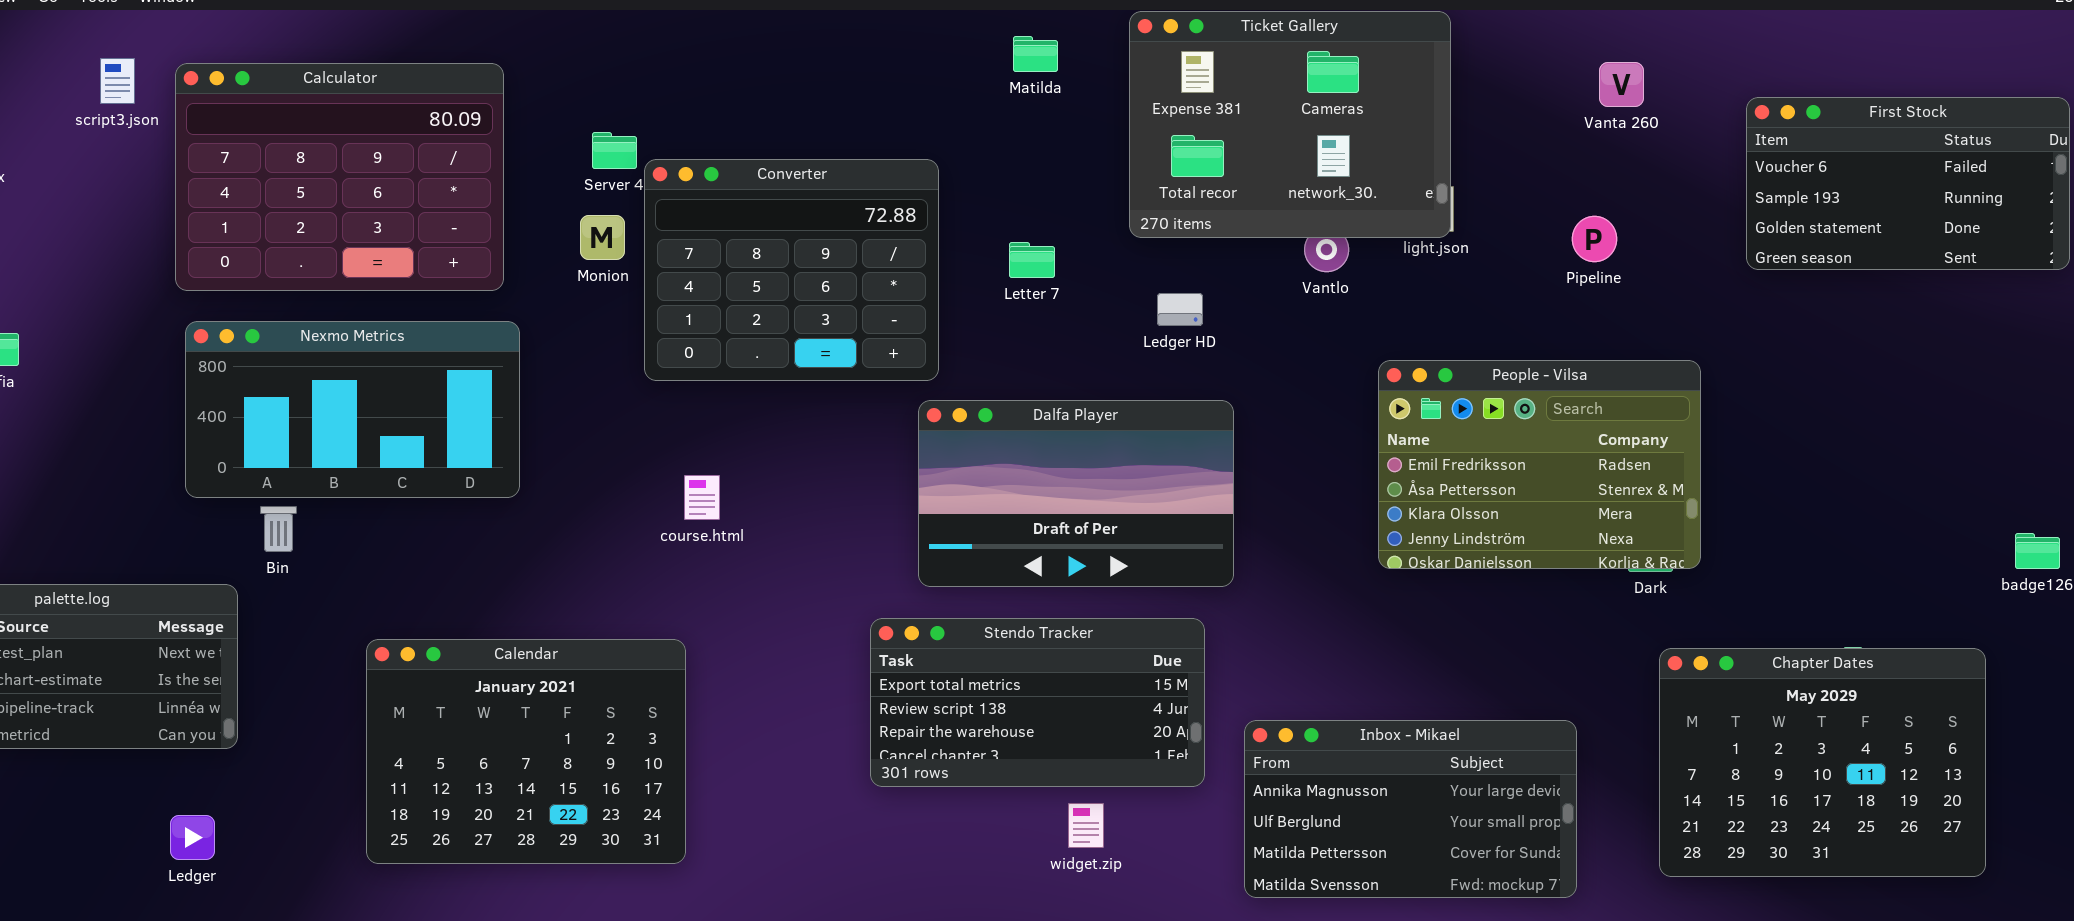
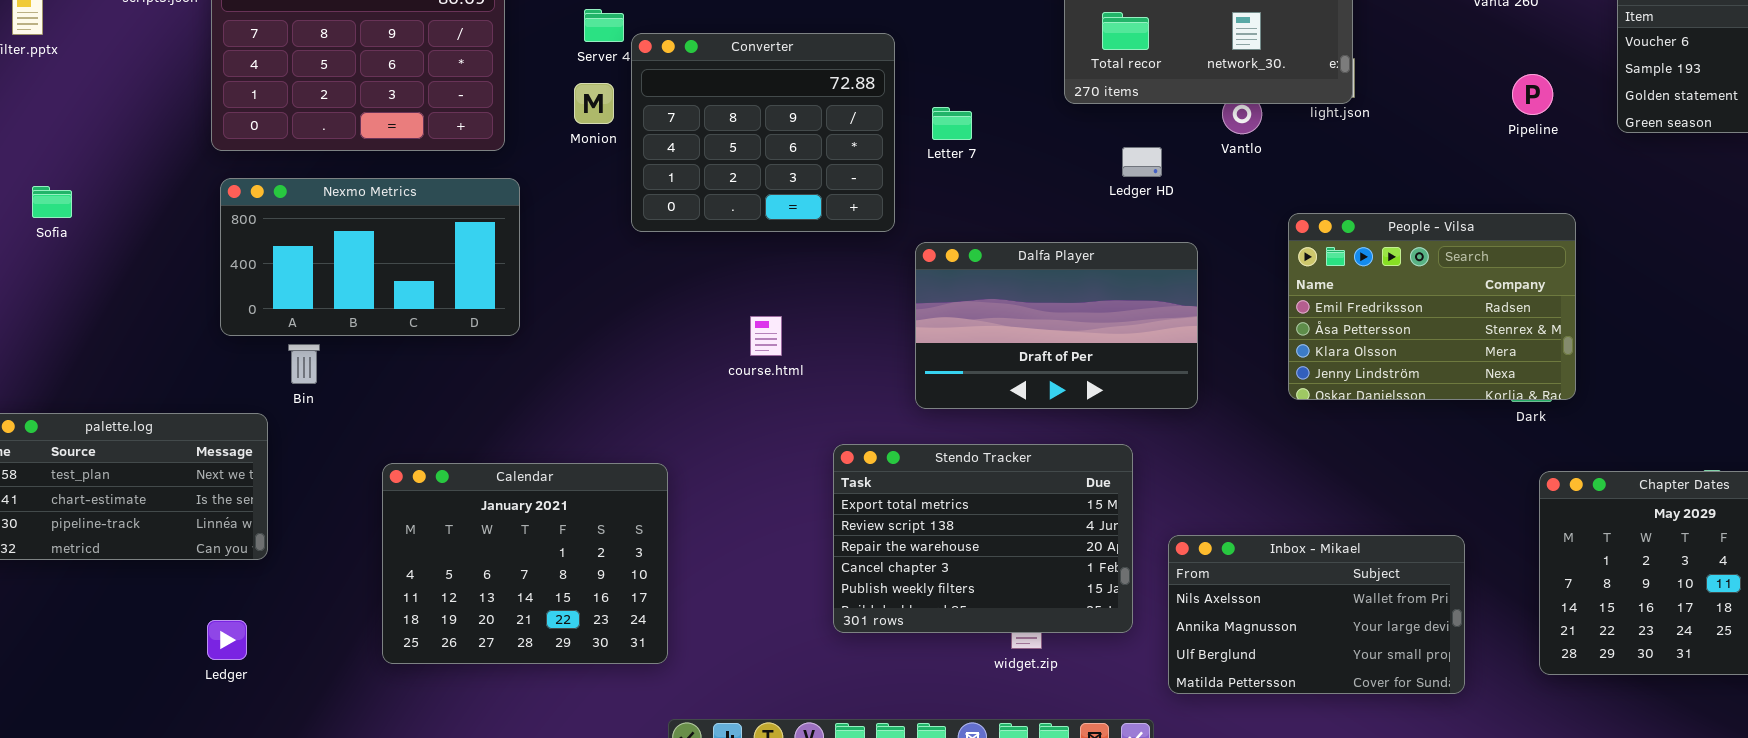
Pipeline: [1572,216,1617,262] -> [1512,74,1553,115], moved
Letter 7: [1009,242,1055,278] -> [932,107,972,140], moved
Ledger HD: [1157,293,1203,326] -> [1122,147,1162,177], moved
Dalfa Player: [918,400,1234,587] -> [915,242,1198,409], moved
course.html: [684,475,720,520] -> [750,316,782,356], moved
Stendo Tracker: [870,618,1205,787] -> [833,444,1133,633], resized
Inbox - Mikael: [1244,720,1577,898] -> [1168,535,1465,694], scrolled up 1 row

